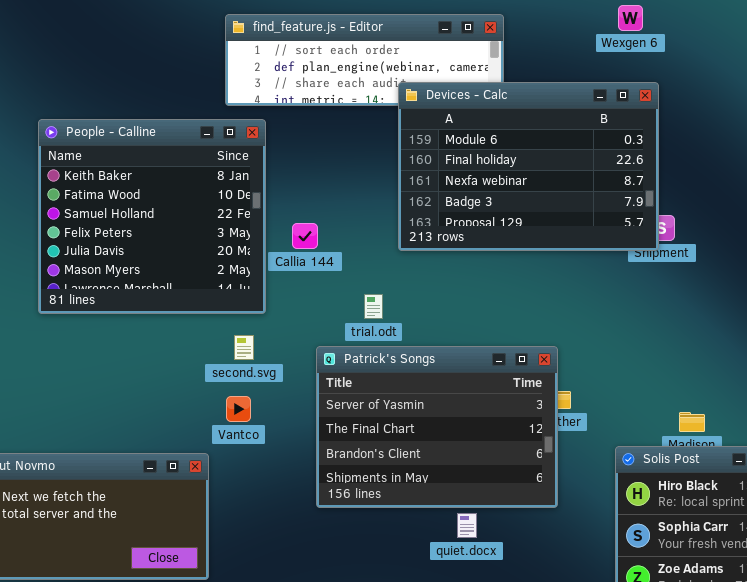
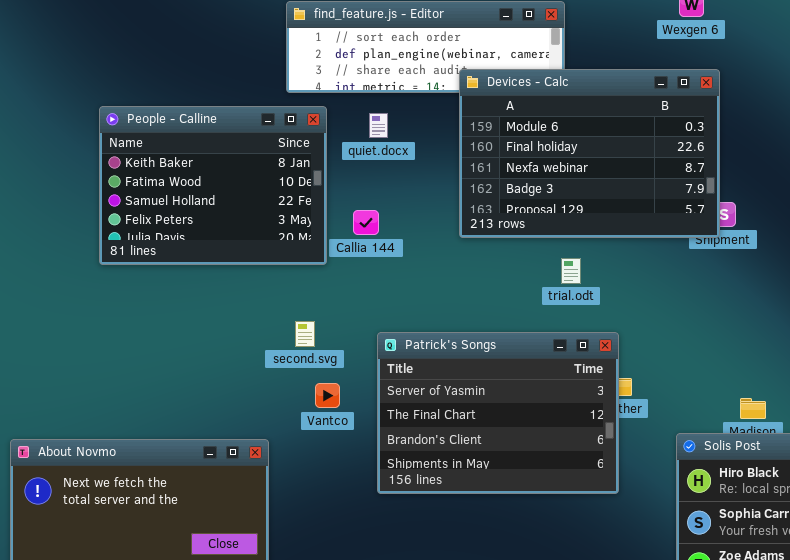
People - Calline: [38,119,266,314] -> [99,106,327,265], resized
trial.odt: [364,294,383,319] -> [561,258,581,284], moved
Vantco: [226,396,251,422] -> [315,383,340,408], moved
quiet.docx: [457,513,477,538] -> [369,113,388,138], moved

